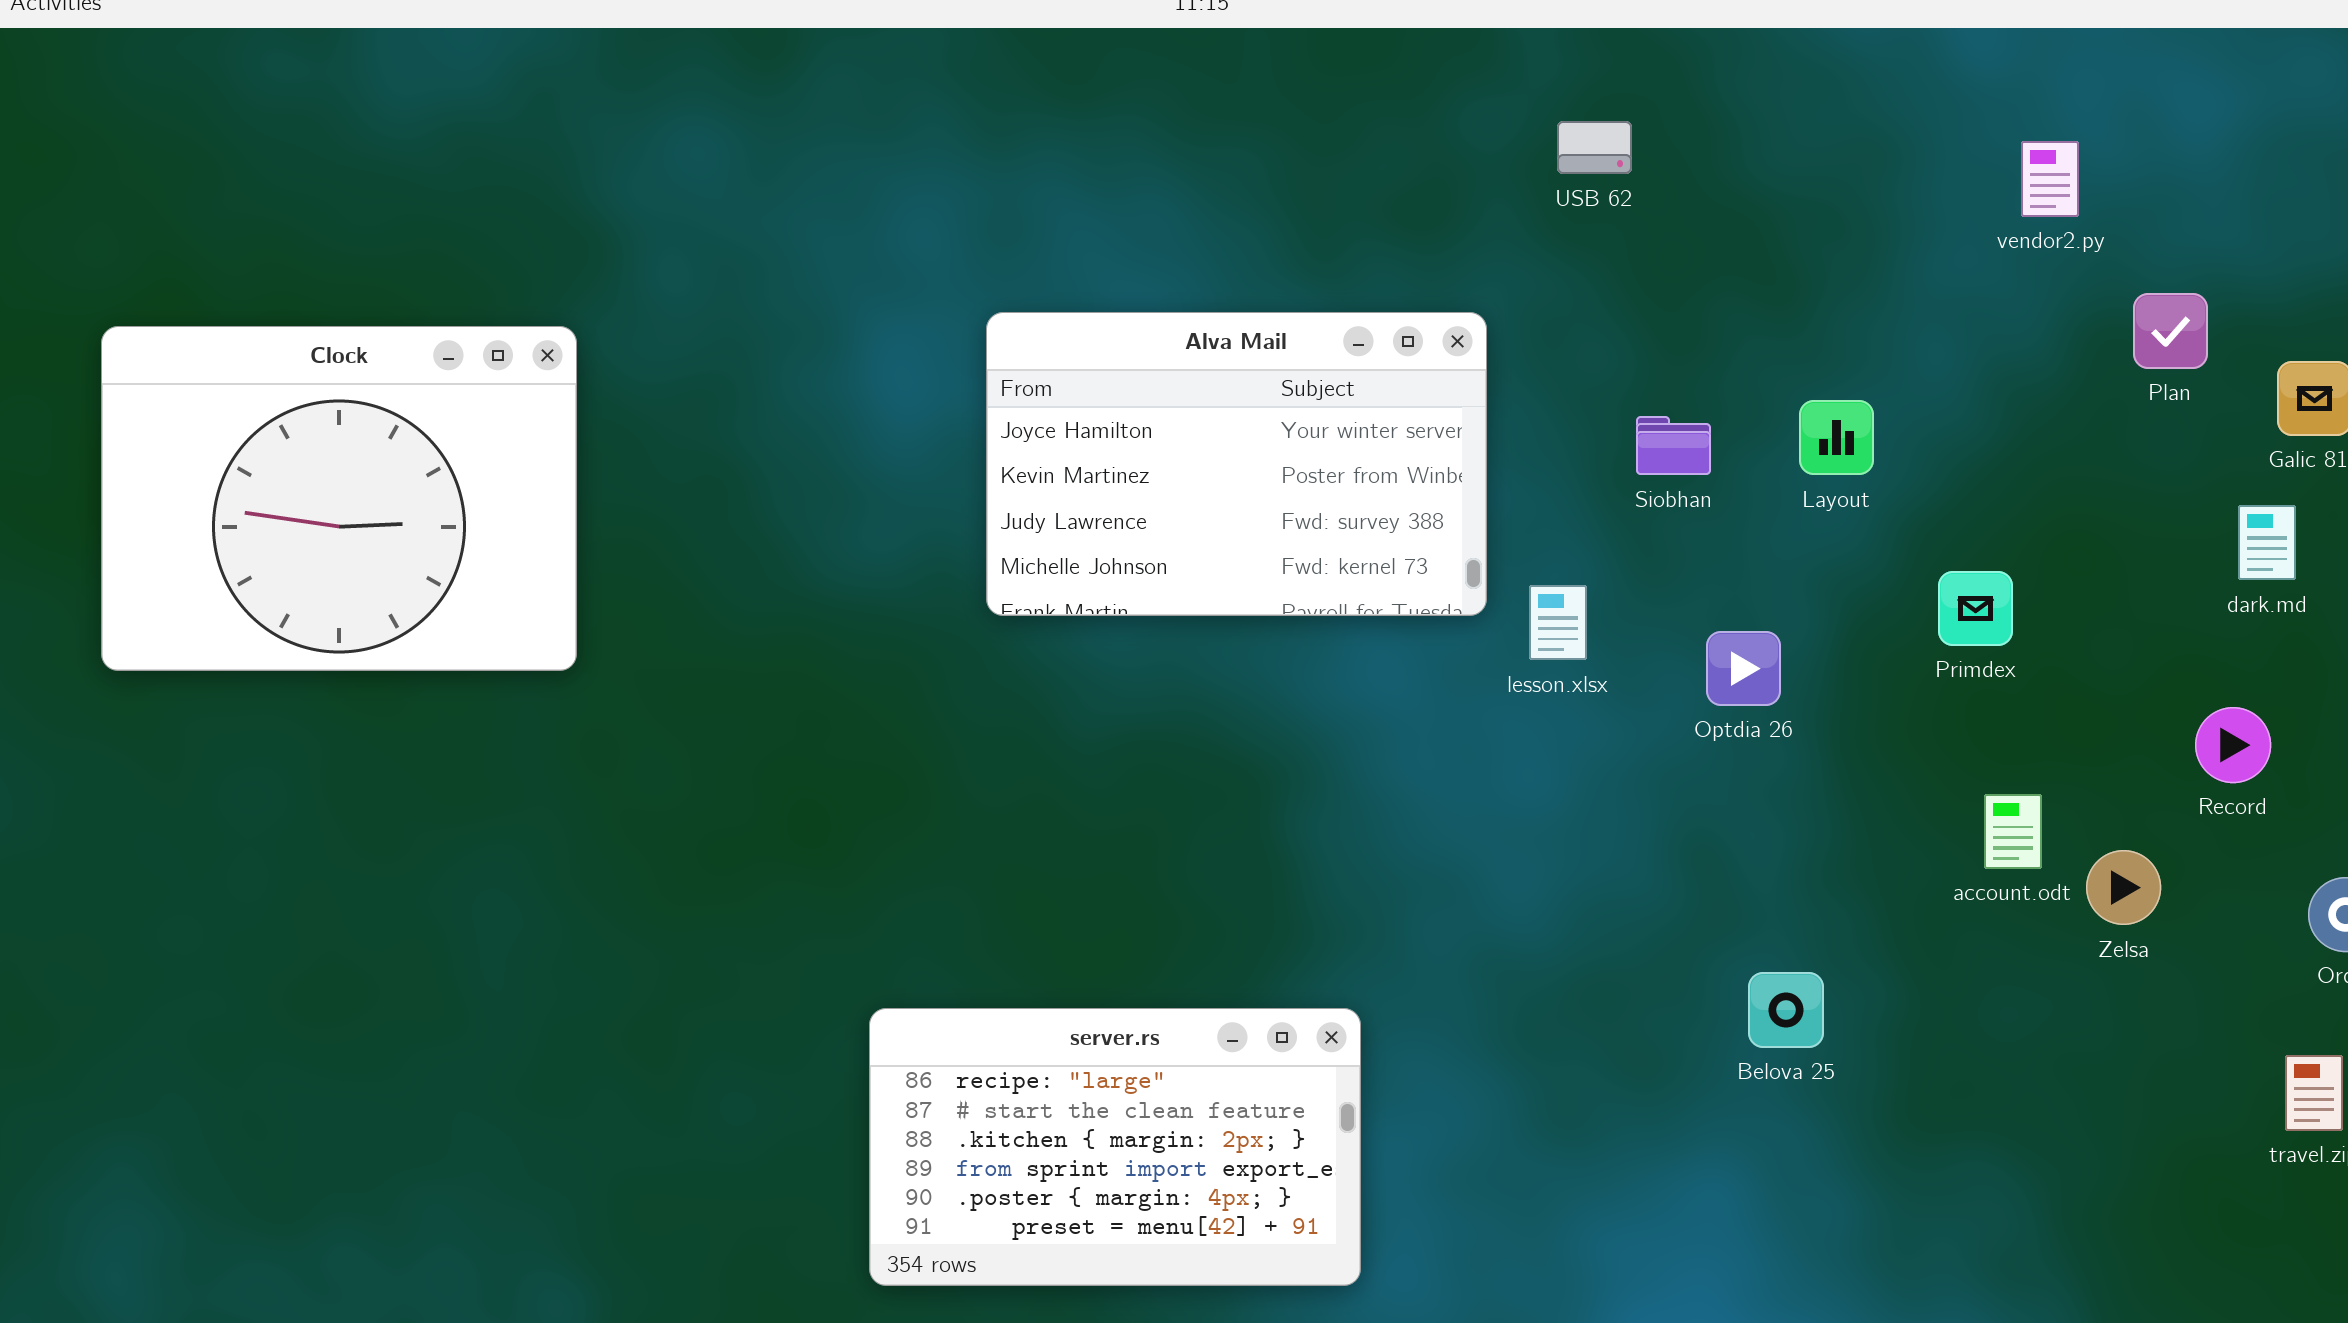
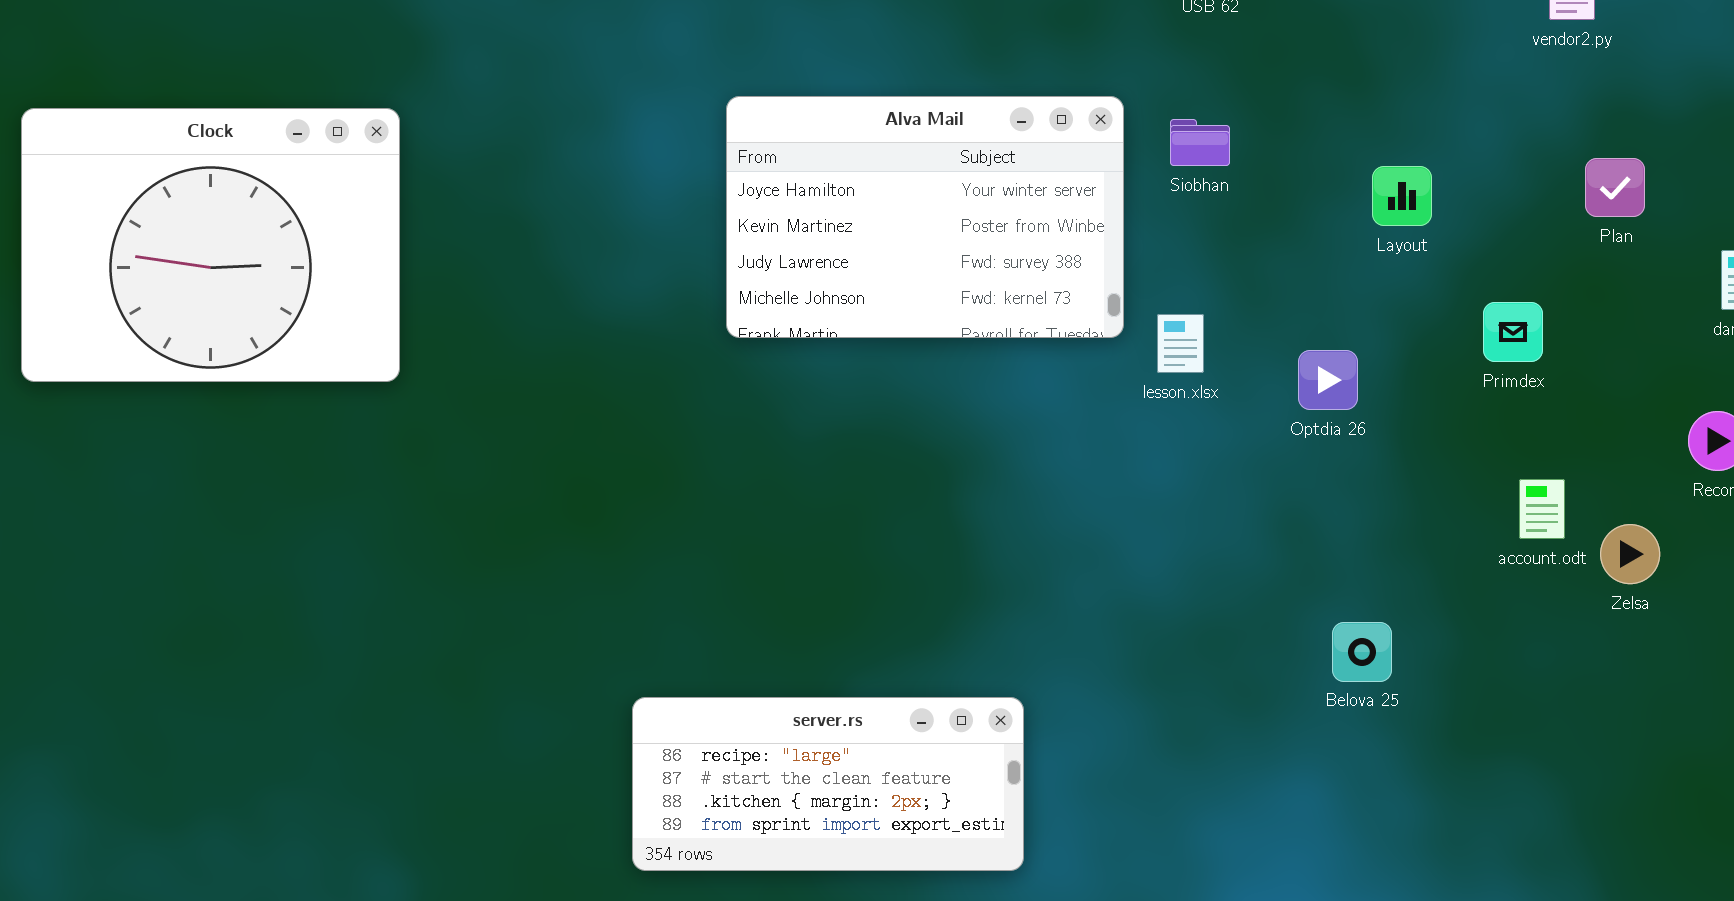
Plan: [2133,293,2208,369] -> [1585,158,1645,217], moved
Siobhan: [1636,416,1711,475] -> [1170,119,1230,166], moved
server.rs: [869,1008,1361,1286] -> [632,697,1024,871], resized

